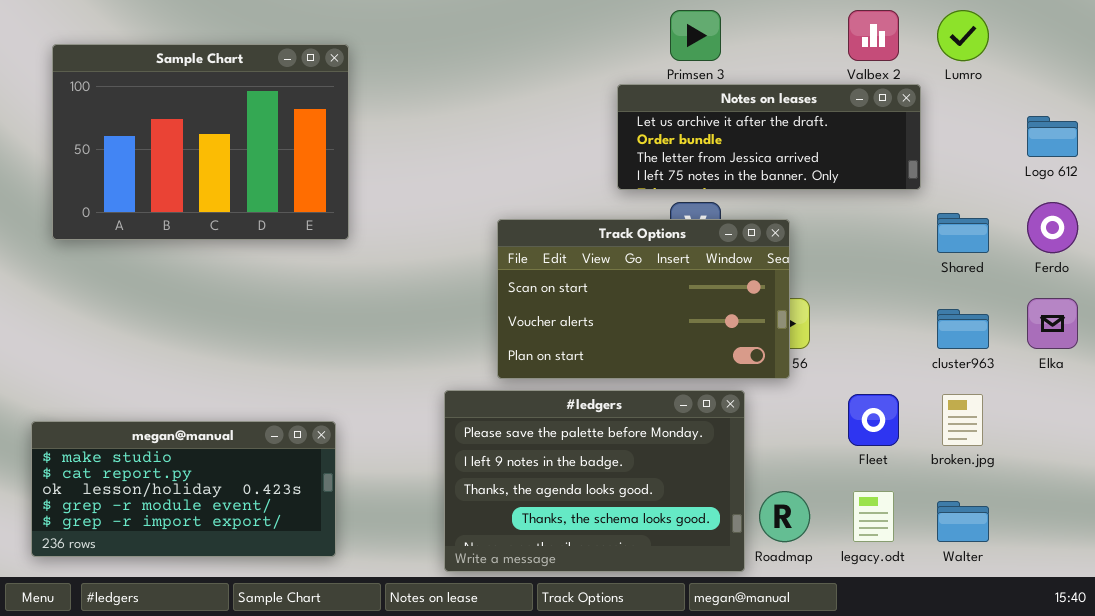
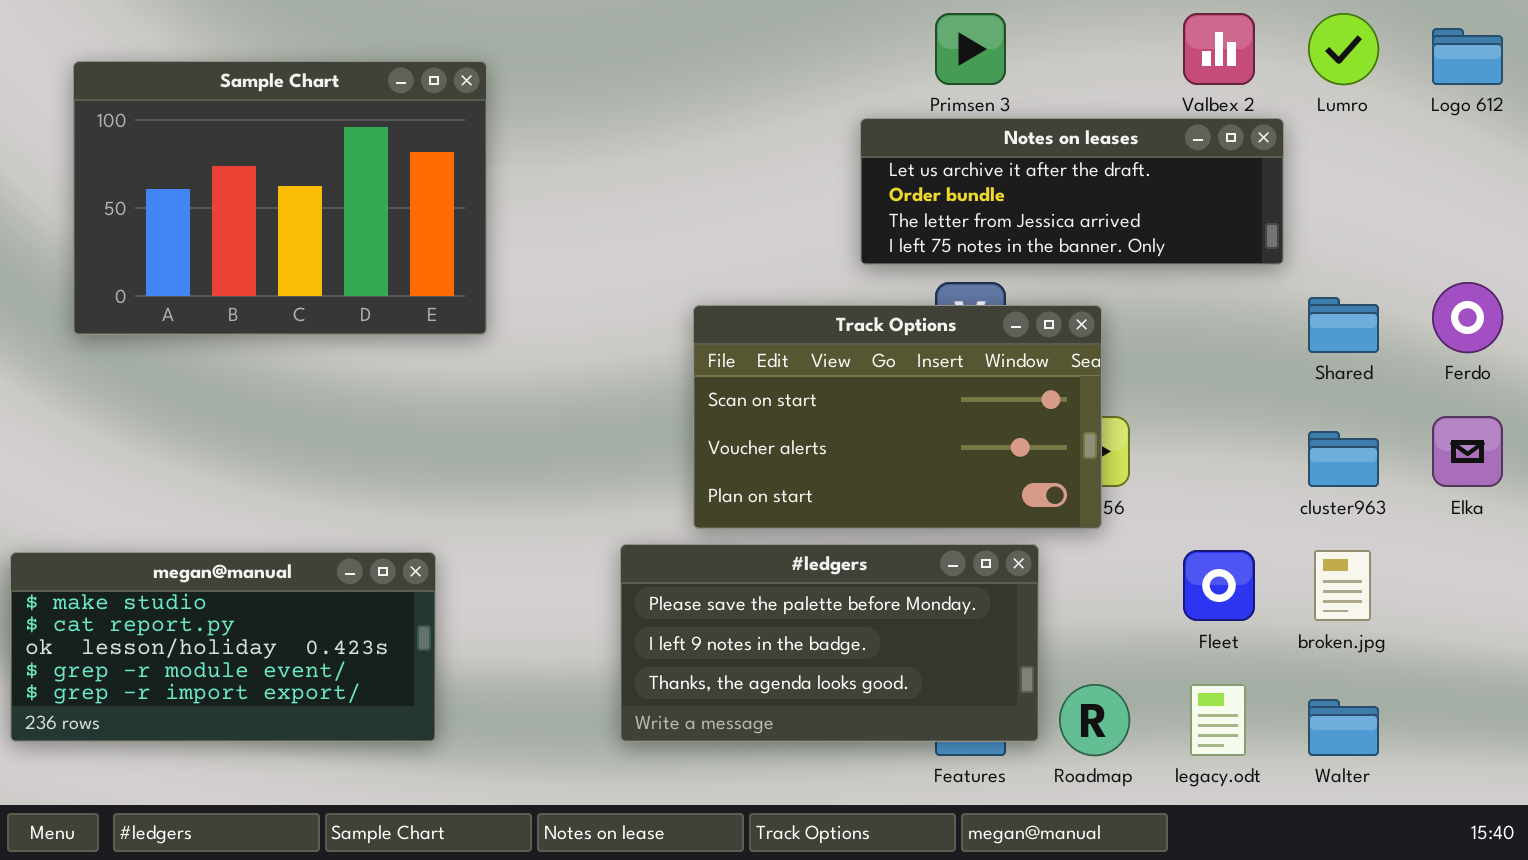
Logo 612: [1027,116,1078,157] -> [1432,28,1503,85], moved
#ledgers: [444,390,745,572] -> [620,544,1039,742], resized
megan@manual: [31,421,336,557] -> [10,552,436,742], moved

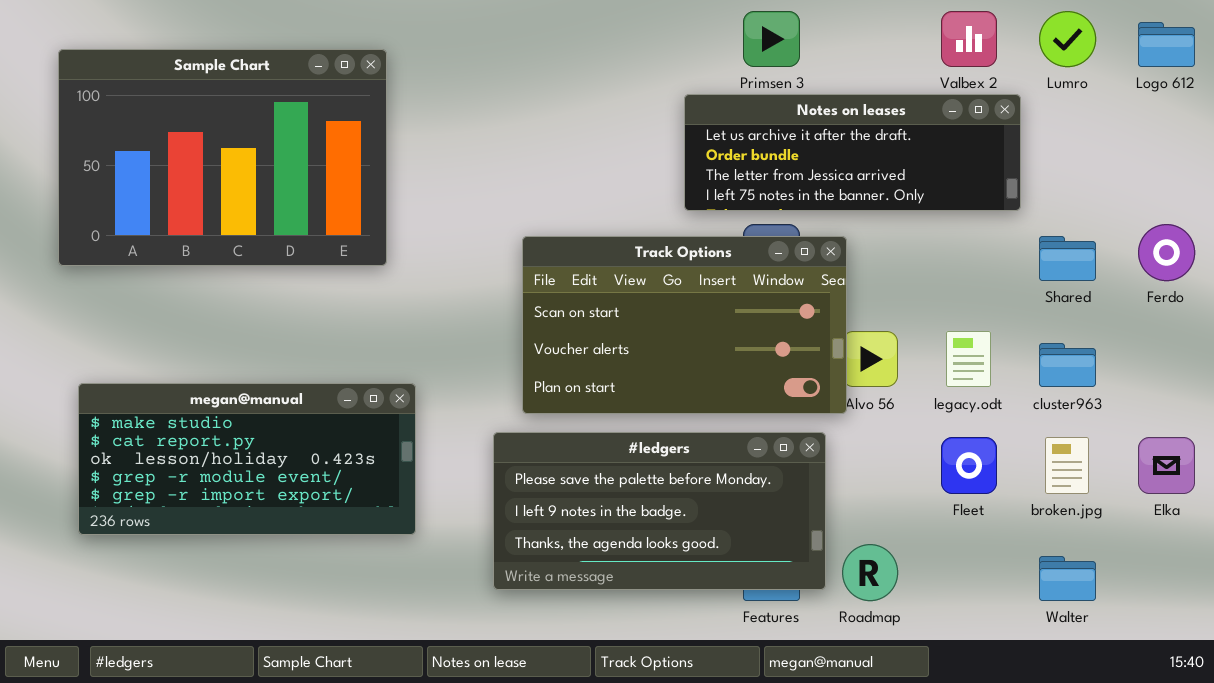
Track Options: [693,305,1102,529] -> [522,236,847,414], moved
Elka: [1432,416,1503,487] -> [1138,437,1195,494], moved
megan@manual: [10,552,436,742] -> [78,383,416,535], moved
legacy.odt: [1190,684,1246,756] -> [946,331,991,387], moved

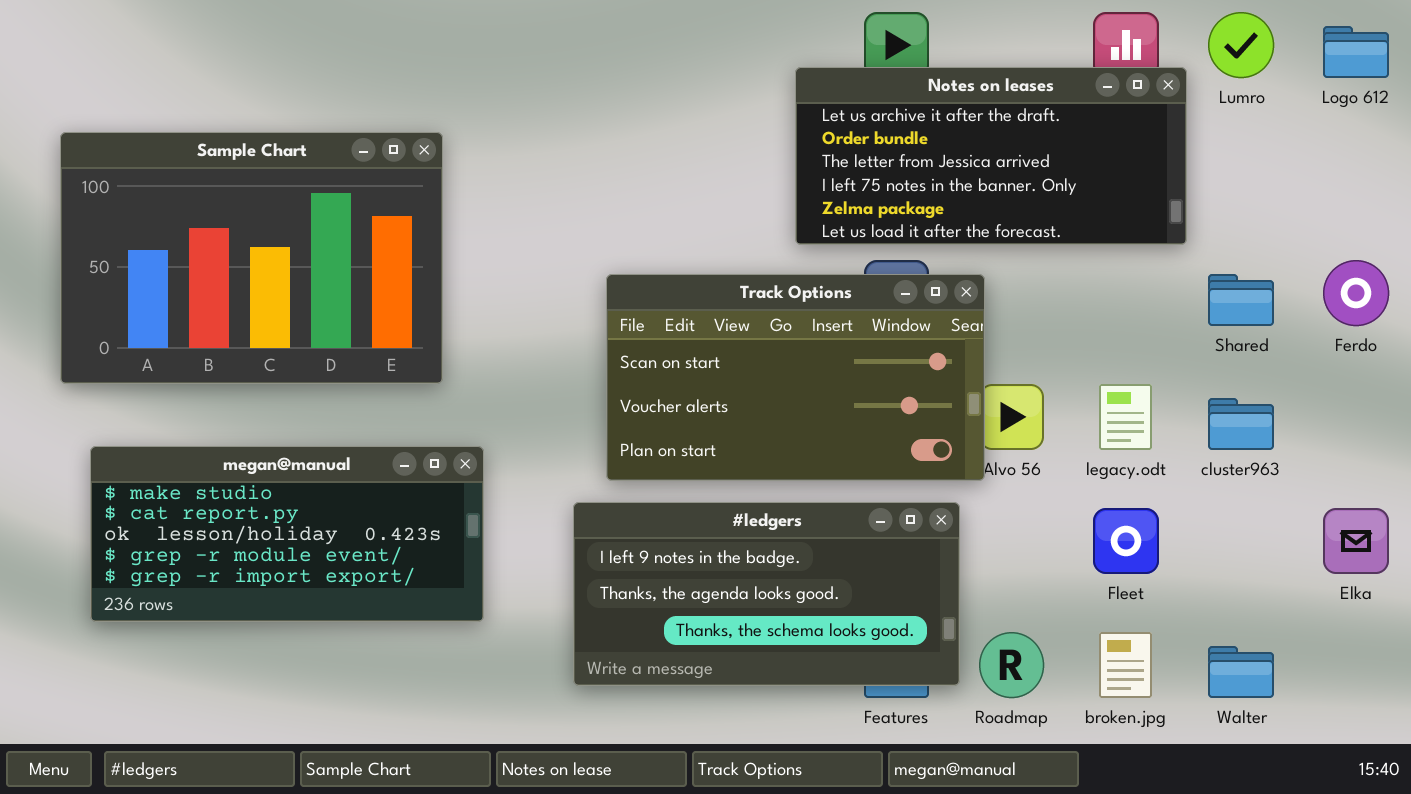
Sample Chart: [58,49,387,266] -> [60,132,443,384], moved
Notes on leases: [684,94,1021,211] -> [795,67,1187,245], resized
#ledgers: [493,432,826,590] -> [573,502,960,686], scrolled down 1 row
broken.jpg: [1045,437,1089,494] -> [1099,632,1152,698], moved

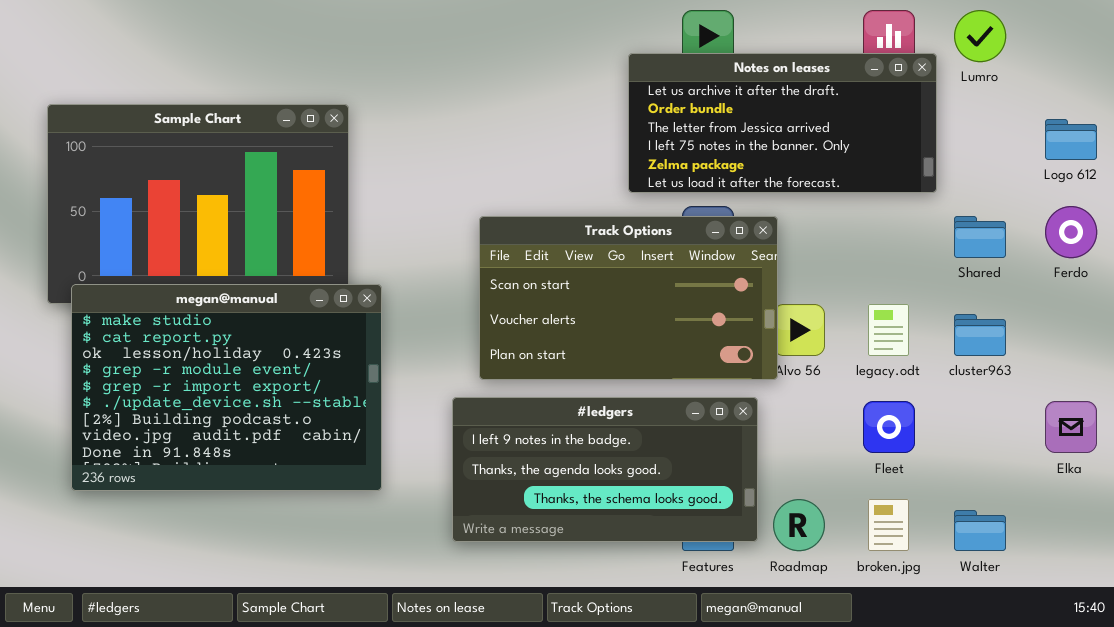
Logo 612: [1323,26,1389,78] -> [1045,119,1097,160], moved
megan@manual: [90,446,484,622] -> [71,284,382,491], resized

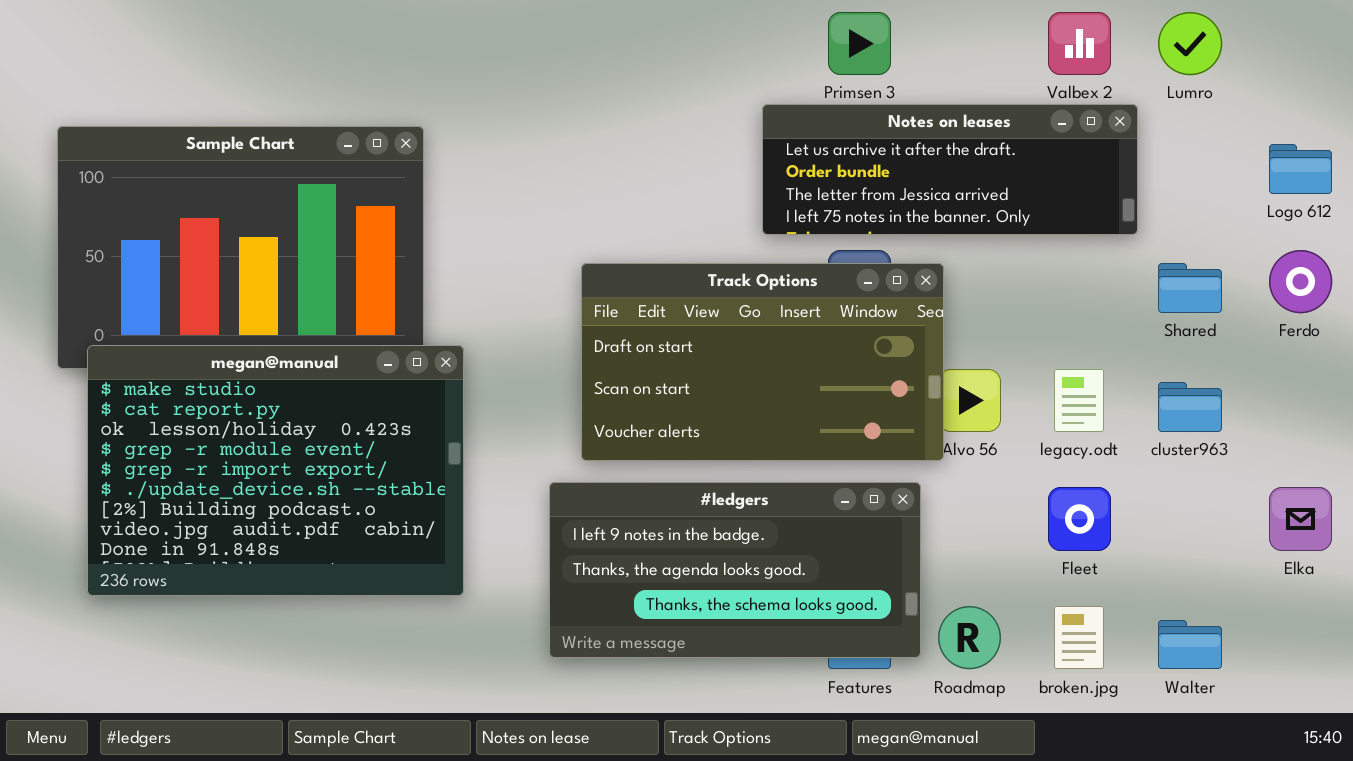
Notes on leases: [628,53,937,193] -> [762,104,1138,235], resized
Track Options: [479,216,778,380] -> [581,263,944,461], scrolled up 1 row

